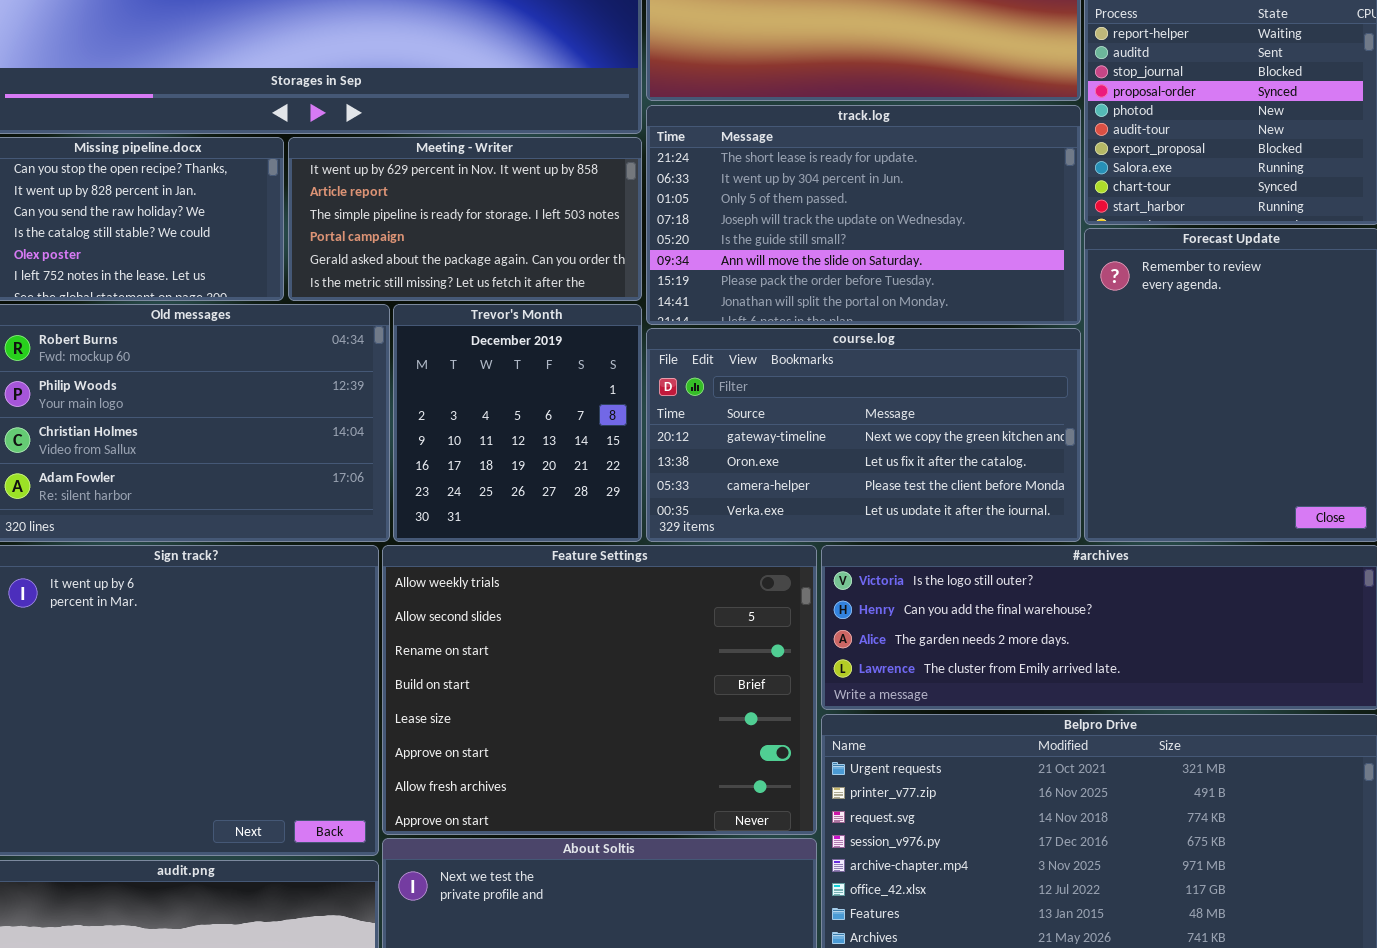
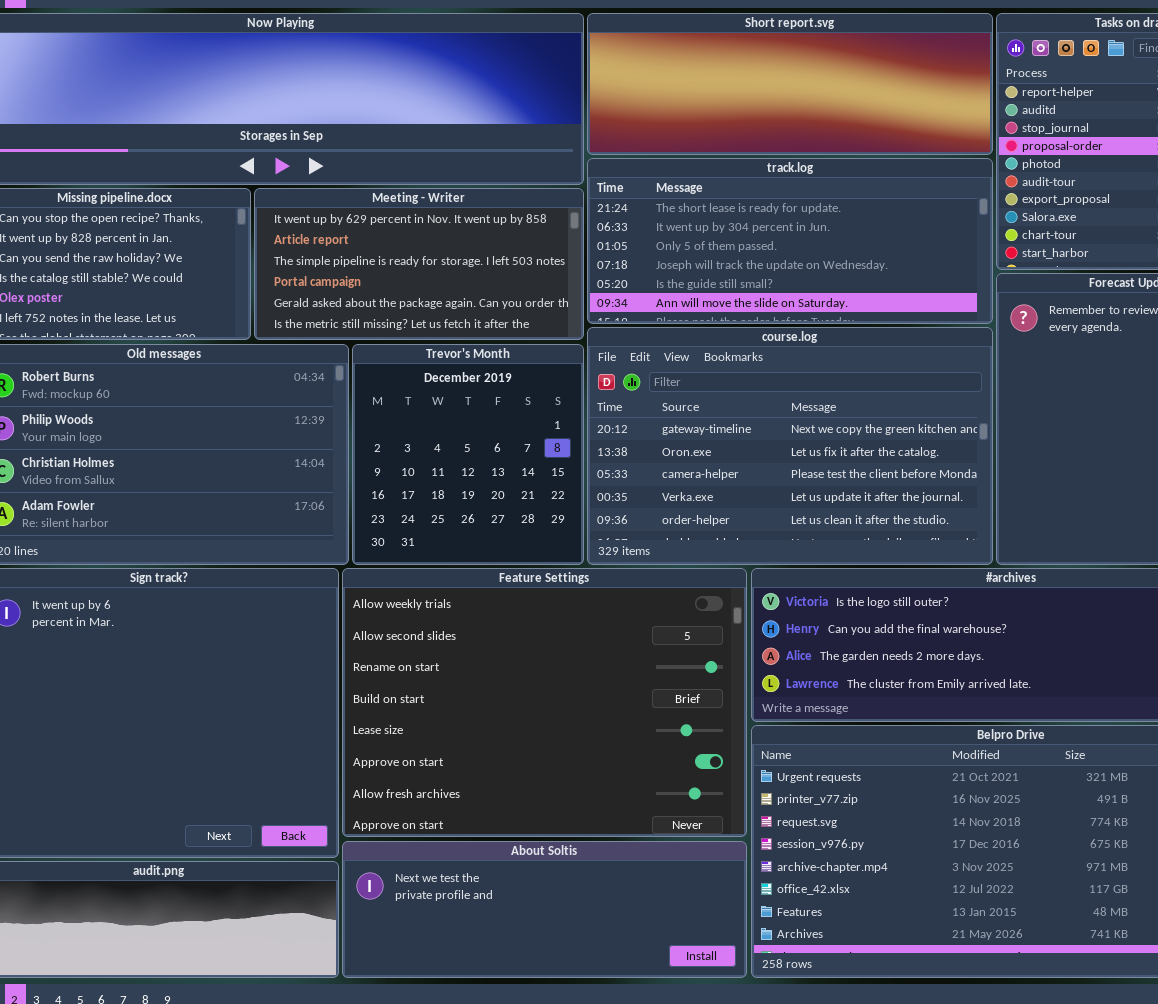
track.log: [646,105,1081,325] -> [587,158,993,324], resized
course.log: [646,328,1081,542] -> [587,327,993,565], resized

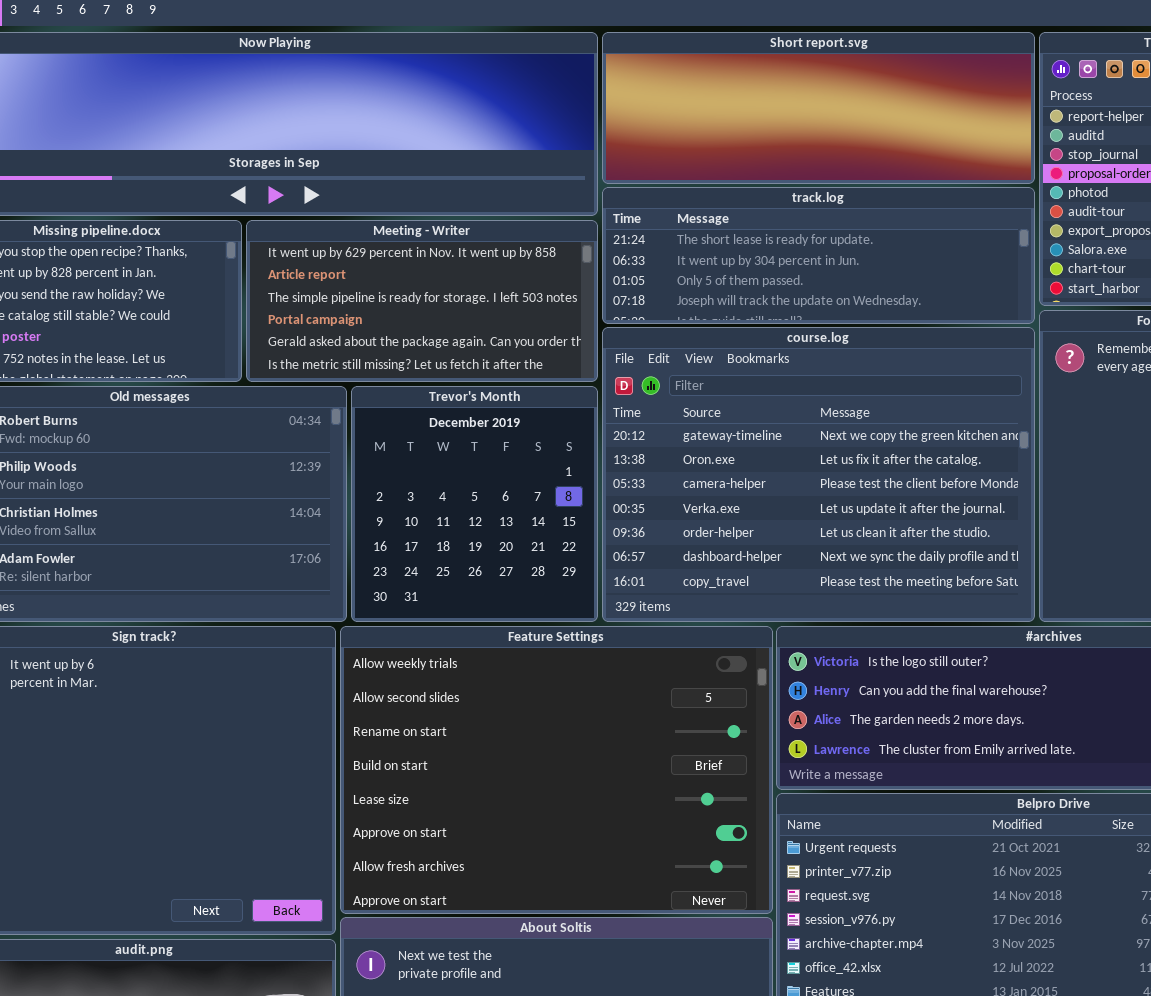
track.log: [587,158,993,324] -> [602,187,1035,324], resized
course.log: [587,327,993,565] -> [602,327,1035,622], resized

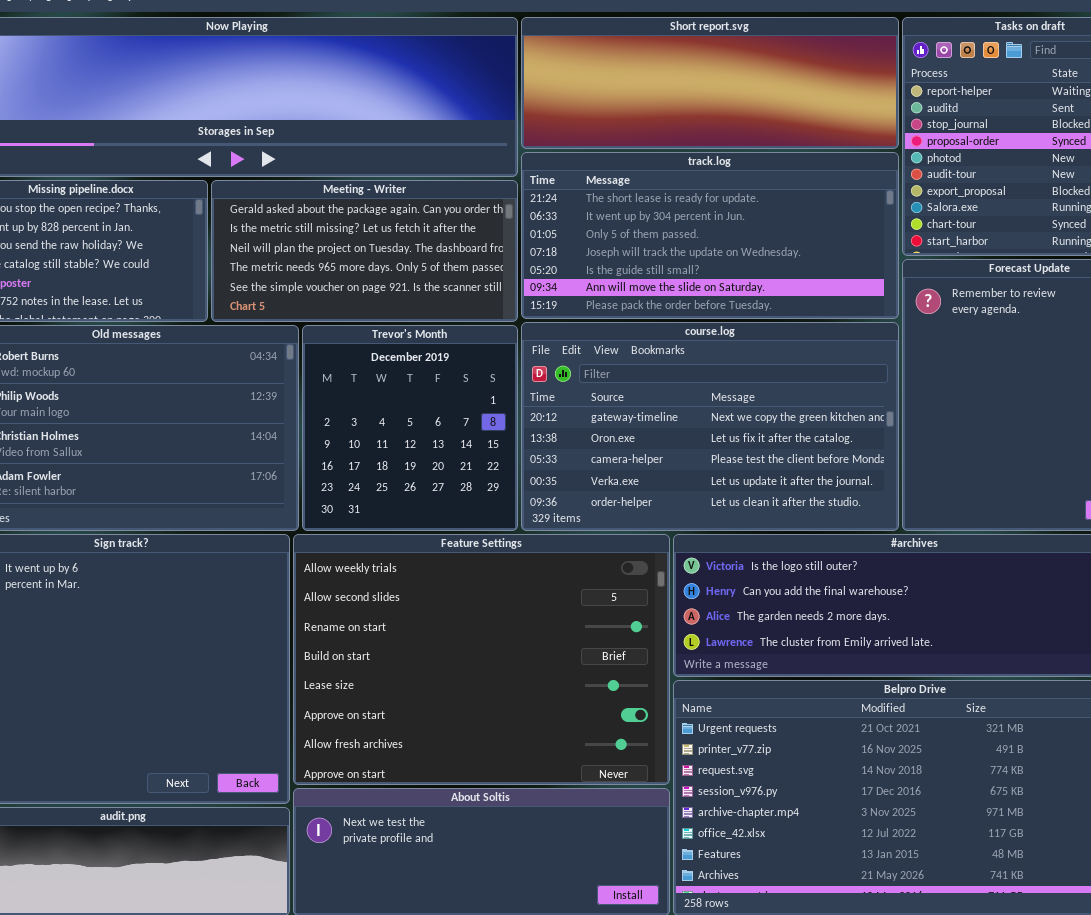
track.log: [602,187,1035,324] -> [521,152,899,319], resized
Meeting - Writer: [246,220,598,382] -> [211,180,518,322], scrolled down 4 rows
course.log: [602,327,1035,622] -> [521,322,899,531], resized

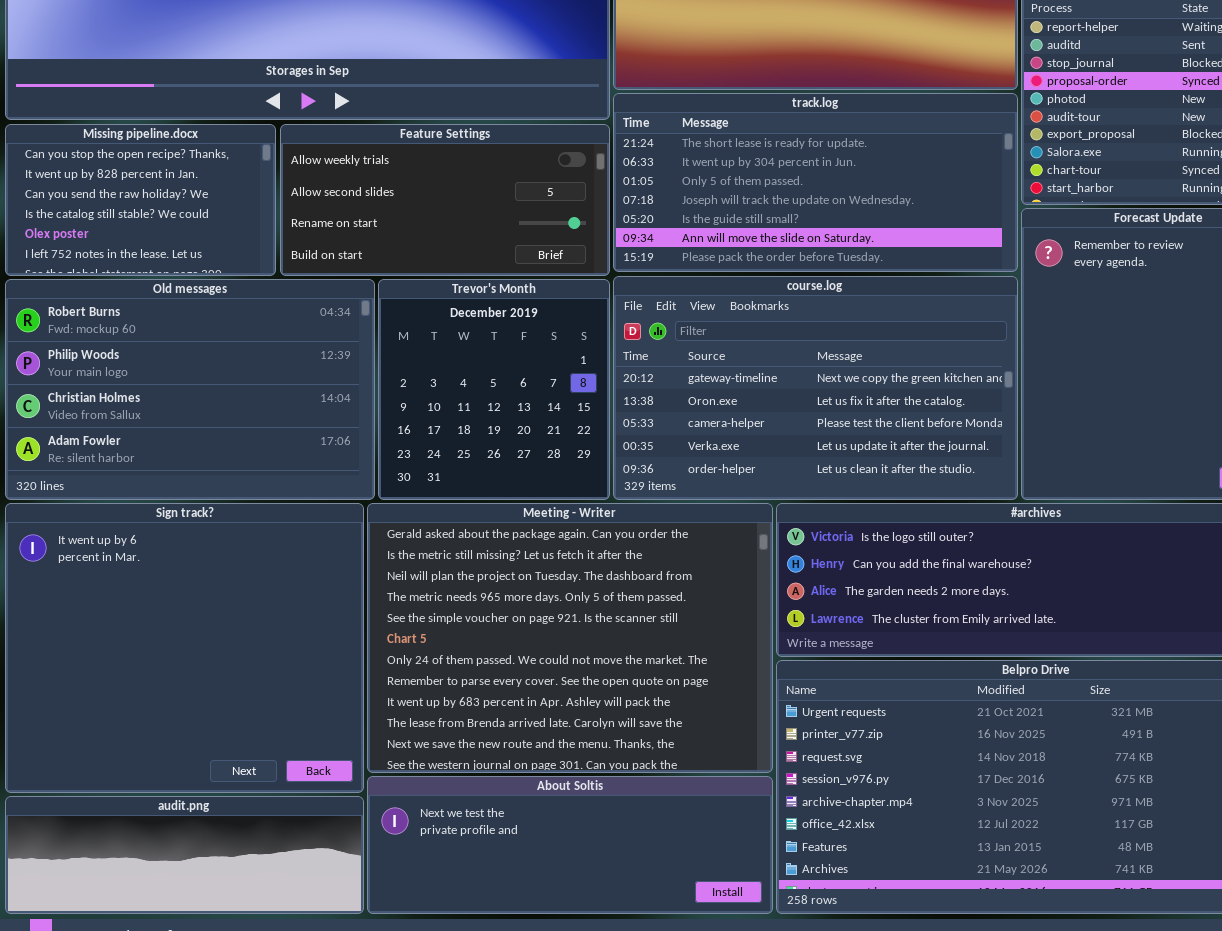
Meeting - Writer: [211,180,518,322] -> [367,503,773,773], moved, resized
Feature Settings: [293,534,670,785] -> [280,124,610,276], moved, resized

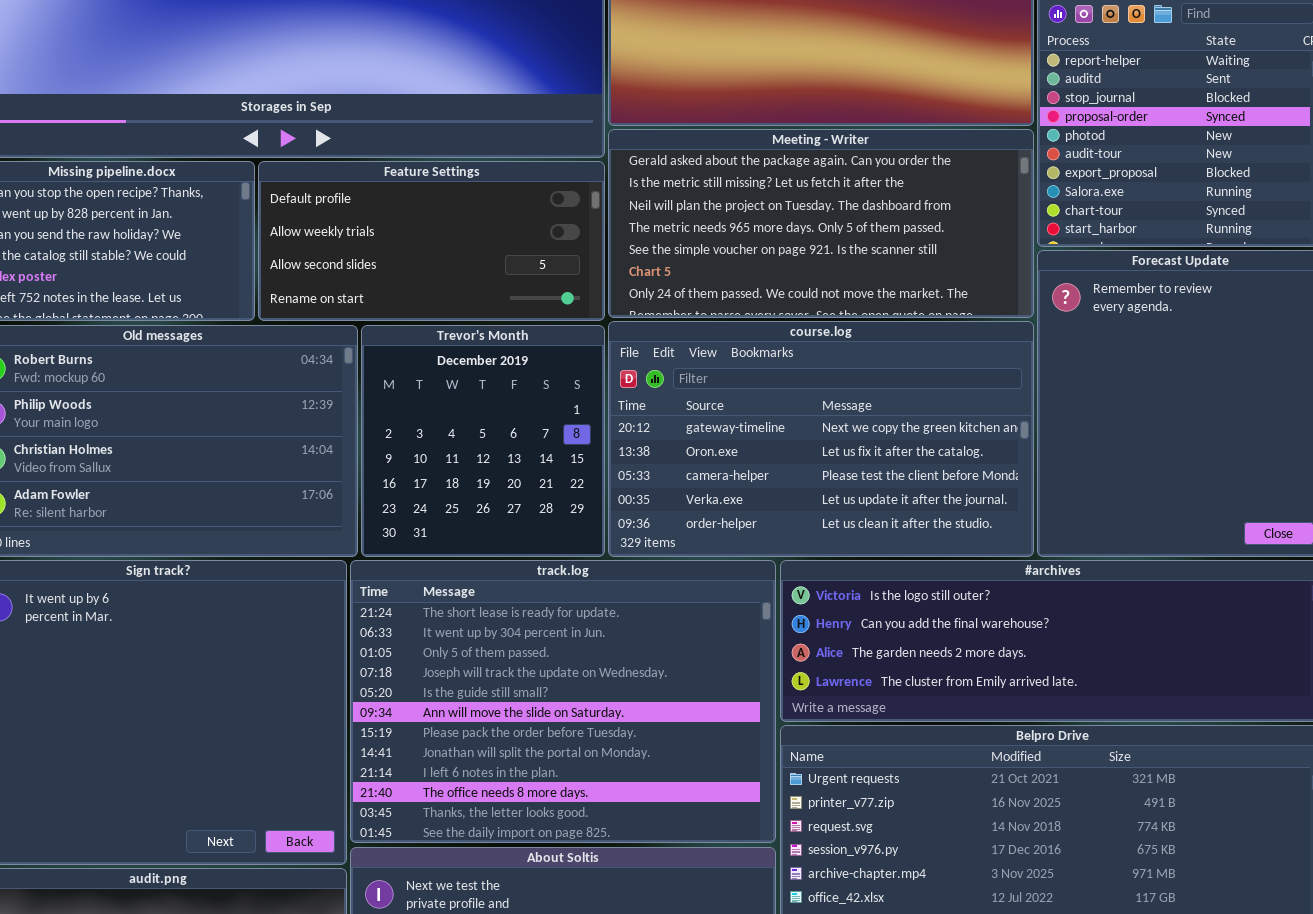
track.log: [613,93,1018,272] -> [350,560,776,843], moved, resized
Feature Settings: [280,124,610,276] -> [258,161,605,321], scrolled up 1 row
Meeting - Writer: [367,503,773,773] -> [608,129,1034,318], moved, resized

